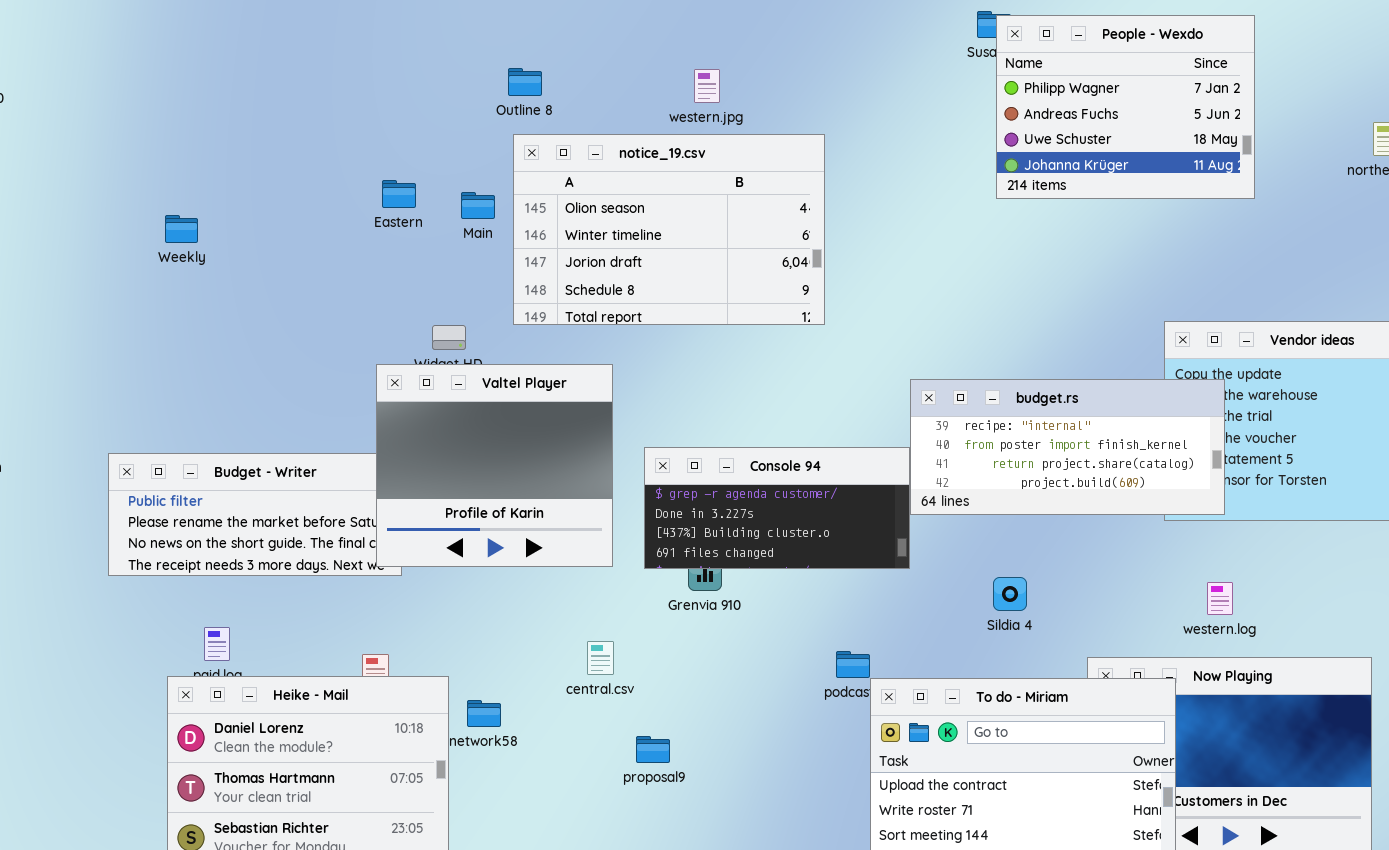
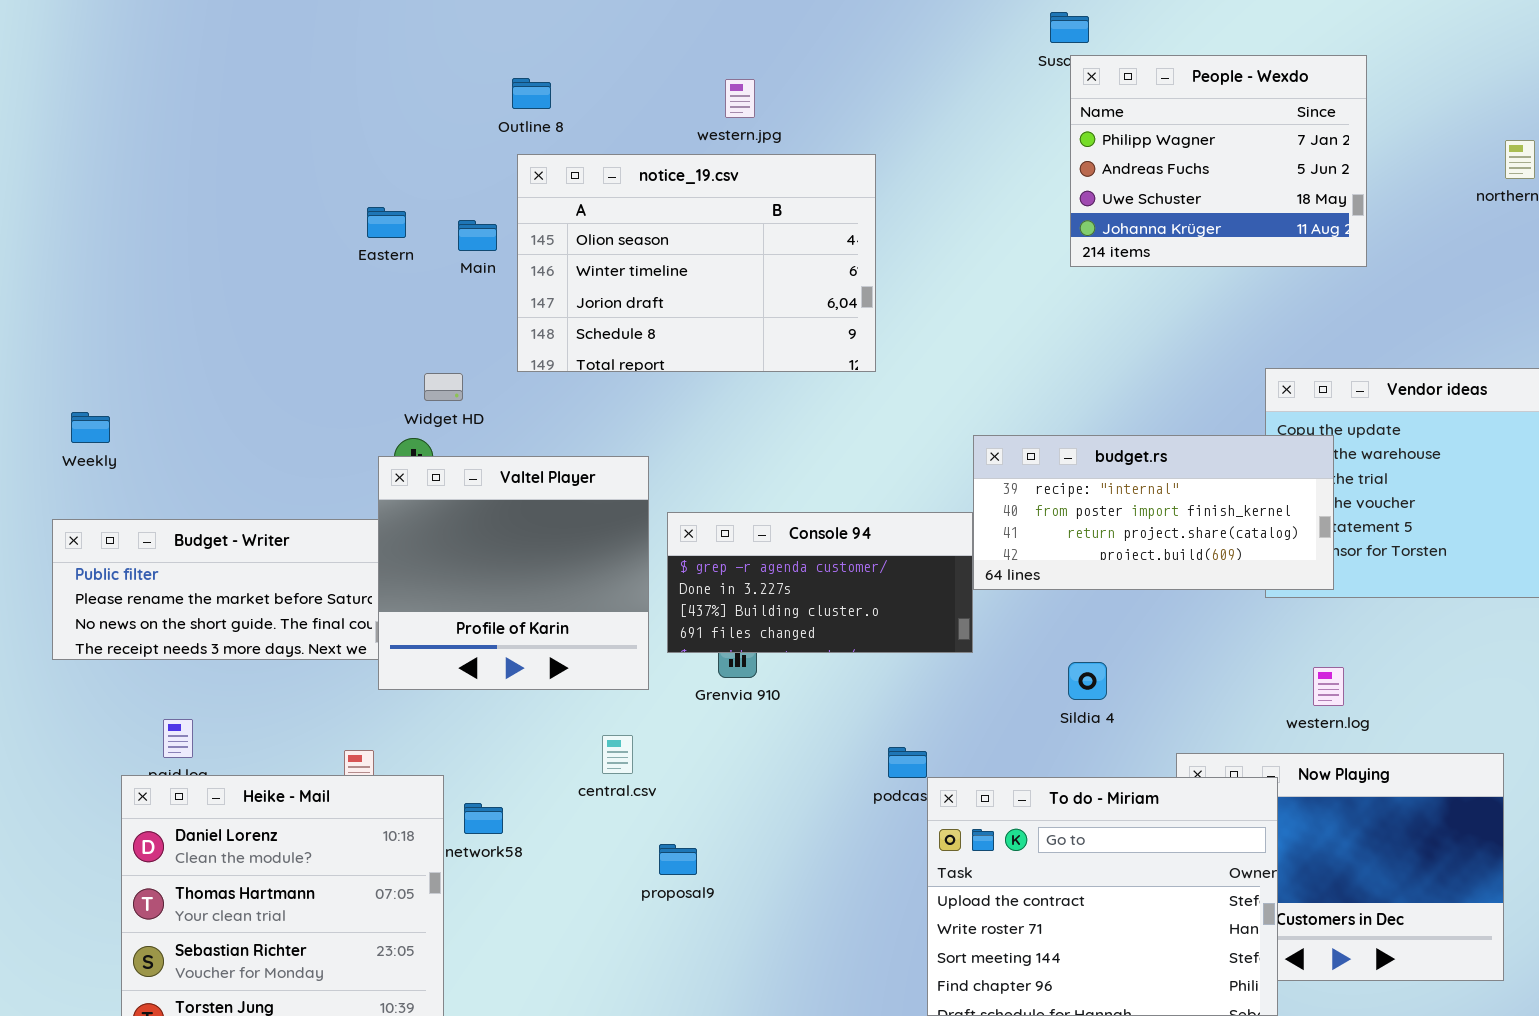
People - Wexdo: [996,15,1255,199] -> [1070,55,1367,267], moved
Weekly: [165,215,198,243] -> [71,412,110,443], moved
Valtel Player: [376,364,613,567] -> [378,456,649,690], moved

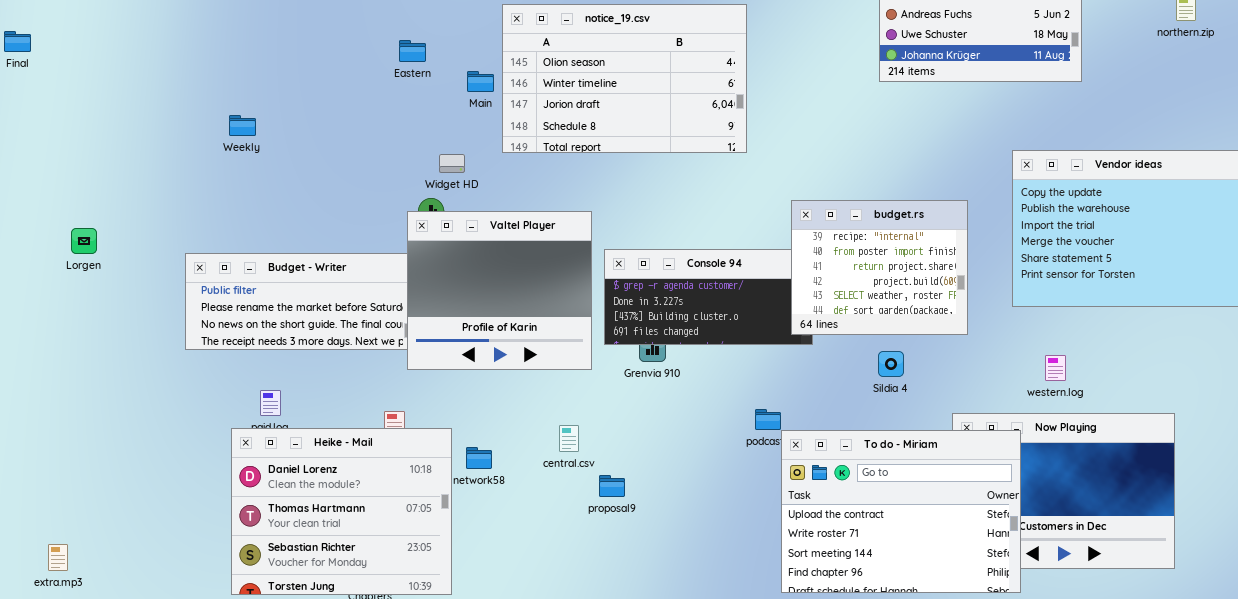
Main: [458,220,497,251] -> [467,71,494,92], moved
Weekly: [71,412,110,443] -> [229,115,256,136], moved
budget.rs: [973,435,1334,590] -> [791,200,968,335], moved, resized
central.csv: [602,735,633,774] -> [559,425,579,452], moved

